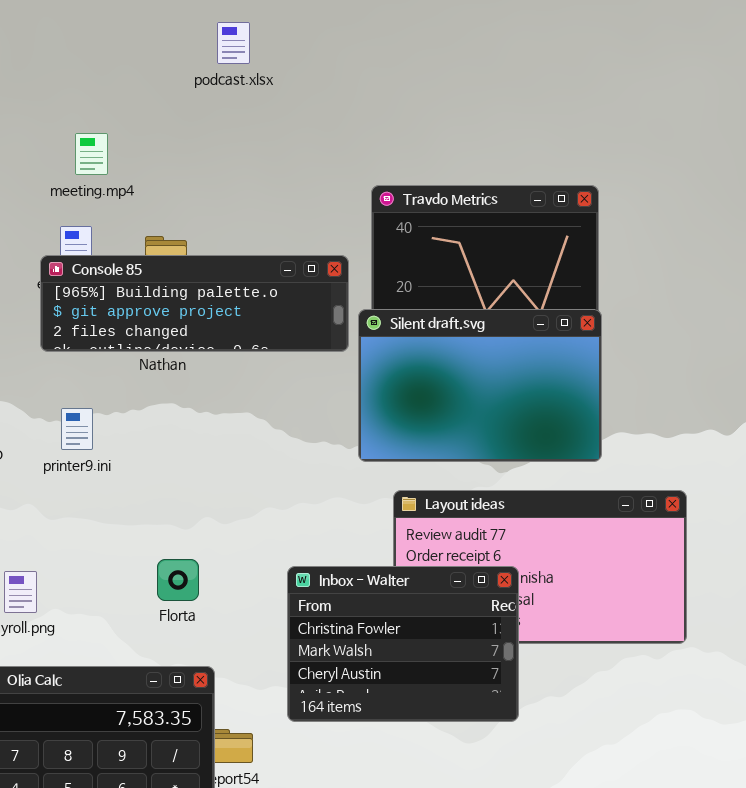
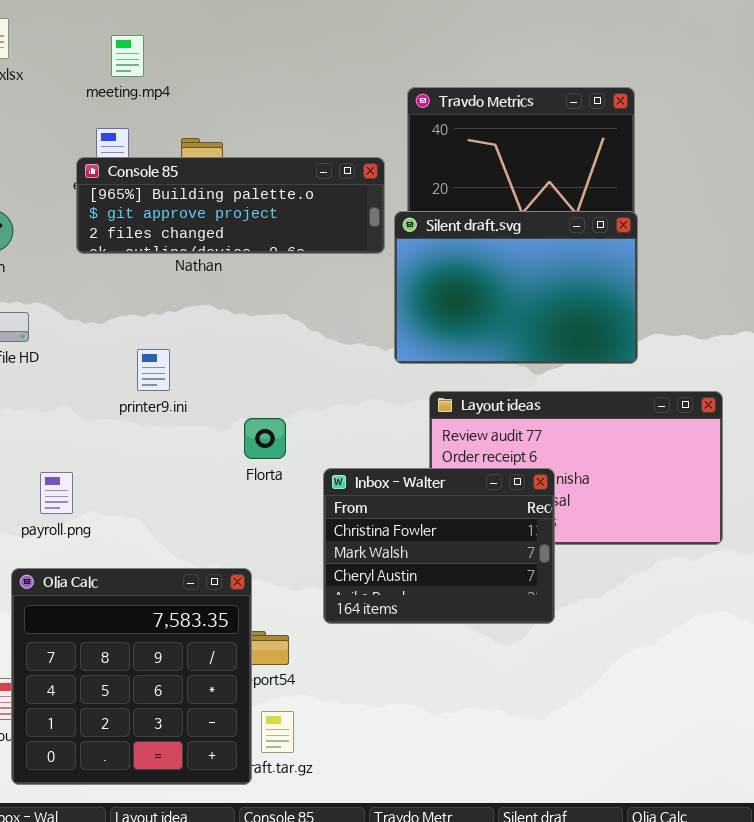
printer9.ini: [61,408,93,450] -> [137,349,170,391], moved
Florta: [157,559,199,601] -> [244,418,286,459], moved

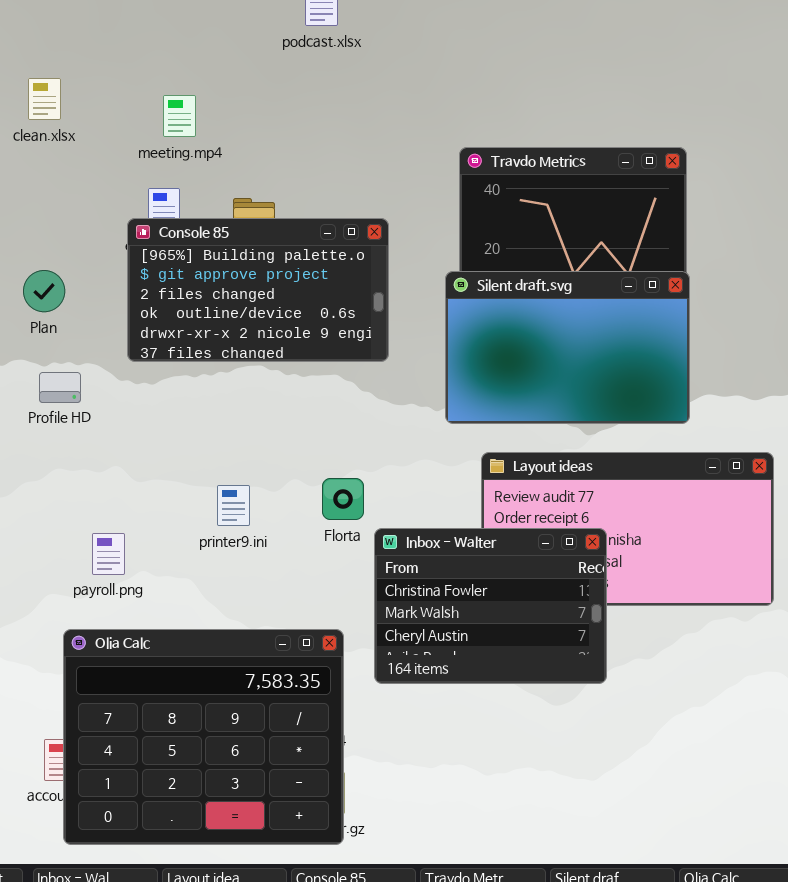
Console 85: [76,157,385,254] -> [127,218,389,362], resized
printer9.ini: [137,349,170,391] -> [217,485,250,526], moved
Florta: [244,418,286,459] -> [322,478,364,520], moved
Olia Calc: [11,568,252,785] -> [63,629,344,845], resized

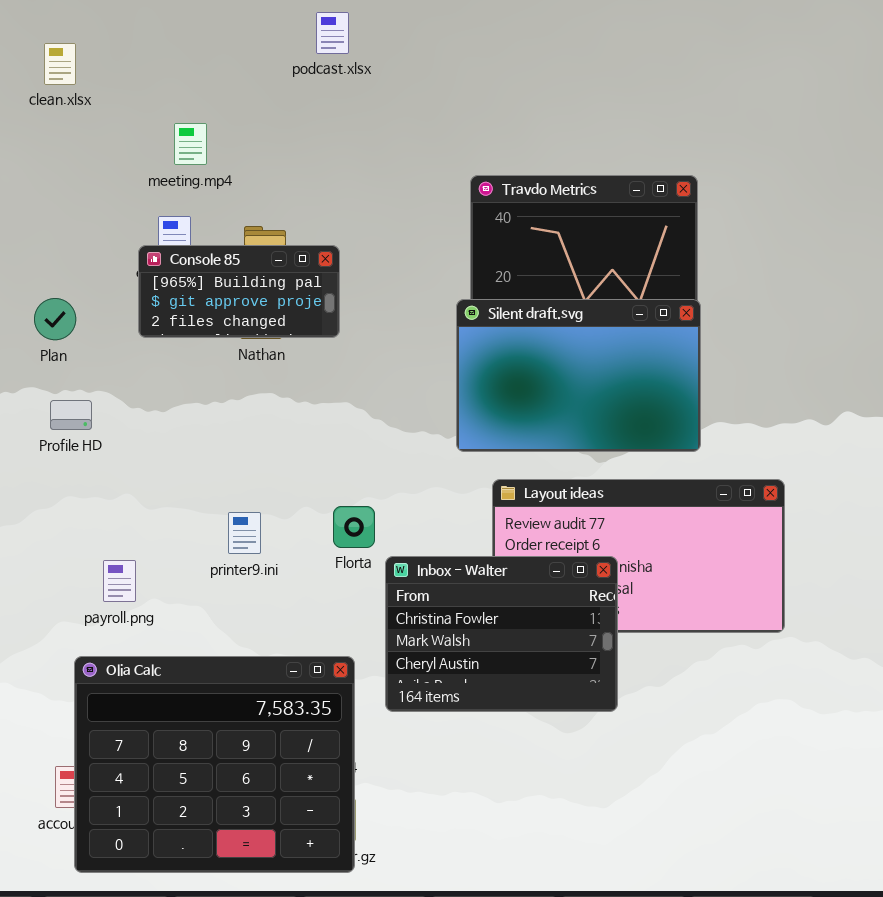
clean.xlsx: [28,78,61,120] -> [44,43,76,85], moved
Console 85: [127,218,389,362] -> [138,245,340,338], resized

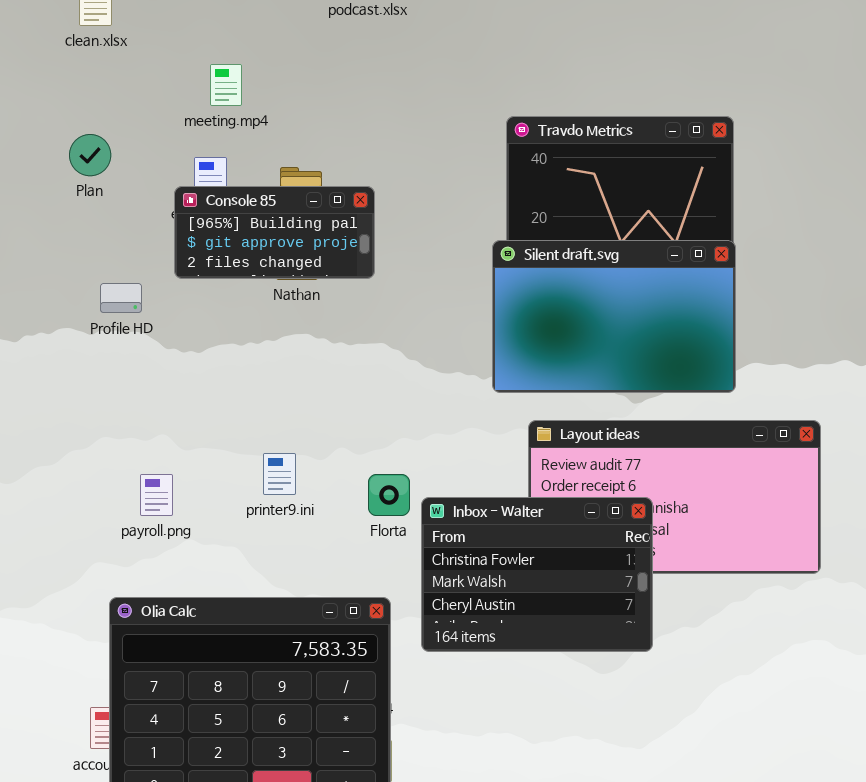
Plan: [34,298,76,340] -> [69,134,111,176], moved
Profile HD: [50,400,92,430] -> [100,283,142,313], moved
Florta: [333,506,375,548] -> [368,474,410,516], moved
payroll.png: [103,560,136,602] -> [140,474,173,516], moved

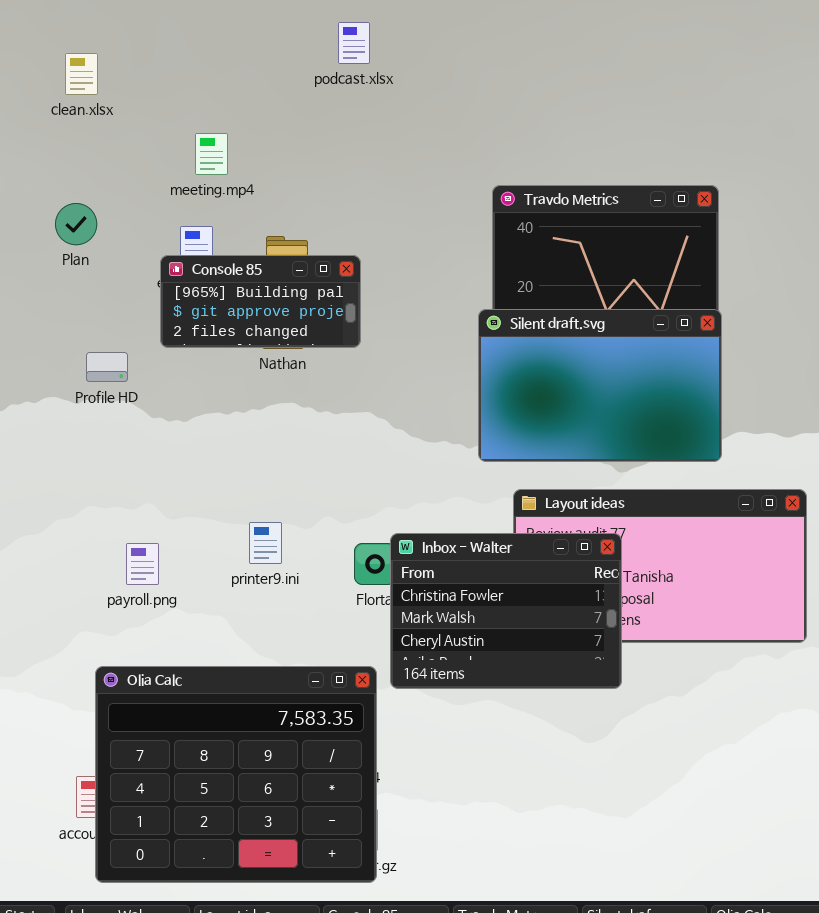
Inbox - Walter: [421,497,653,652] -> [390,533,622,689], moved

